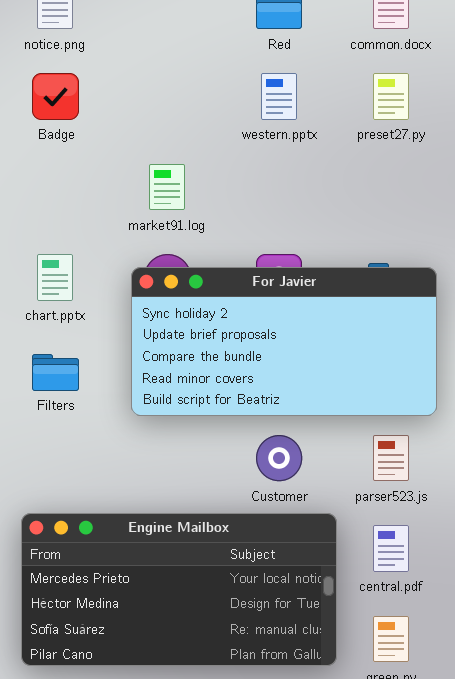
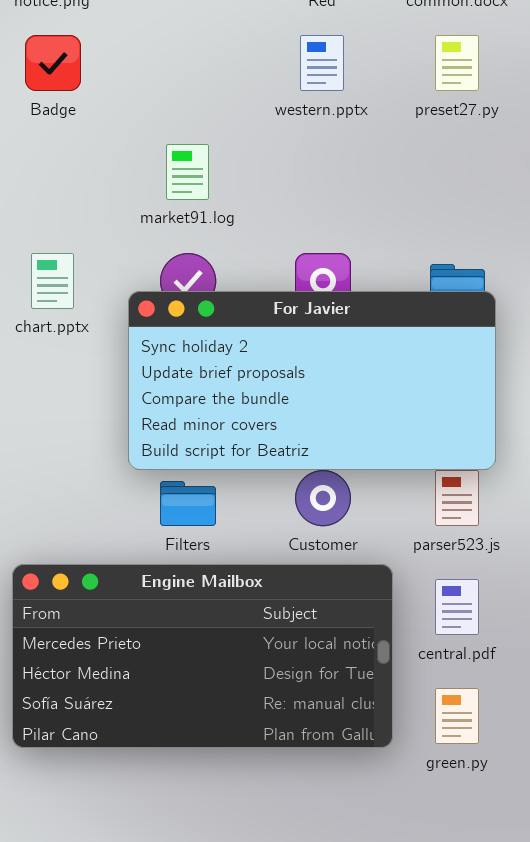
For Javier: [131,267,437,416] -> [128,291,496,470], moved
Filters: [32,354,79,391] -> [160,481,216,526], moved

